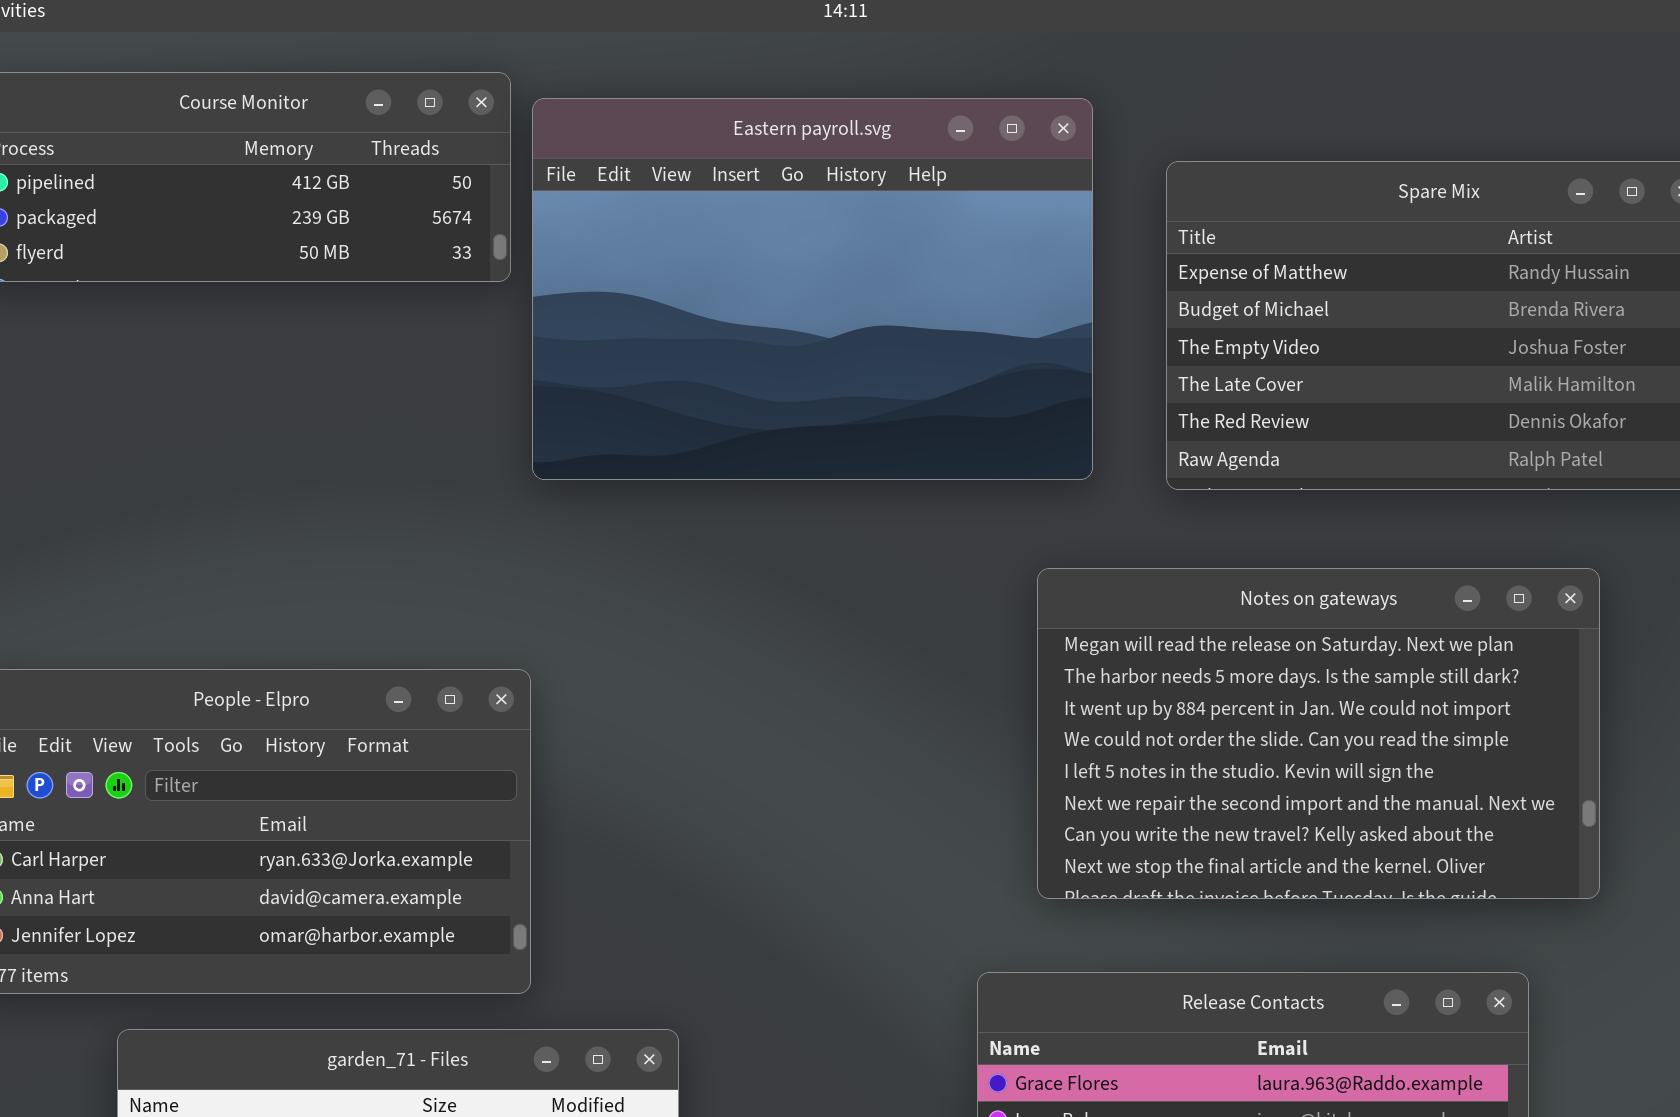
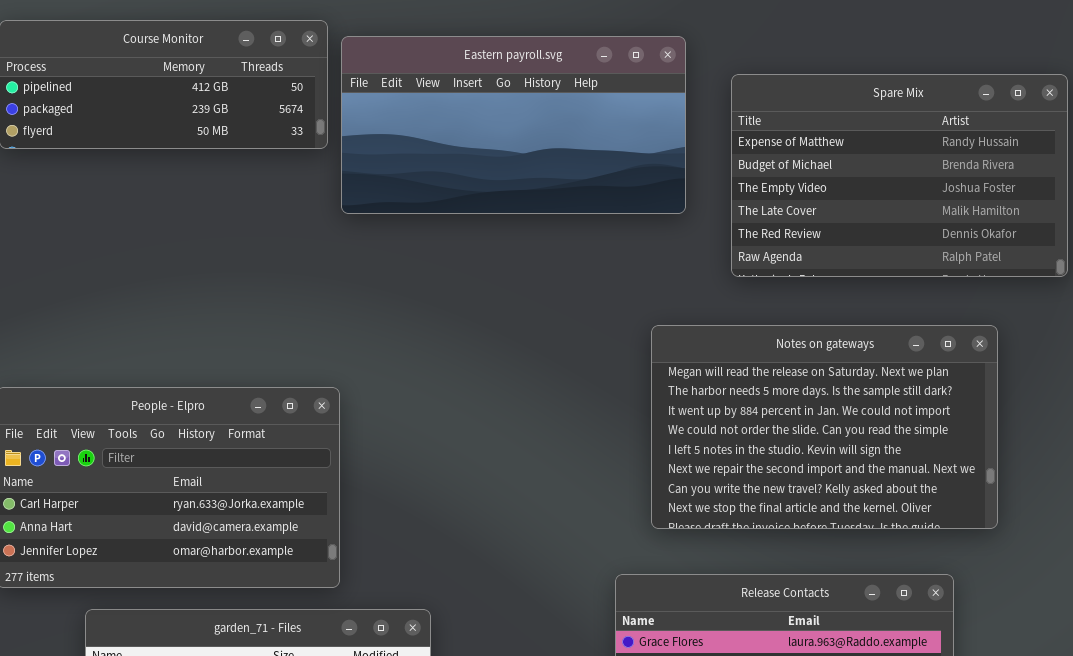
Eastern payroll.svg: [532,98,1093,480] -> [341,36,686,214], resized

